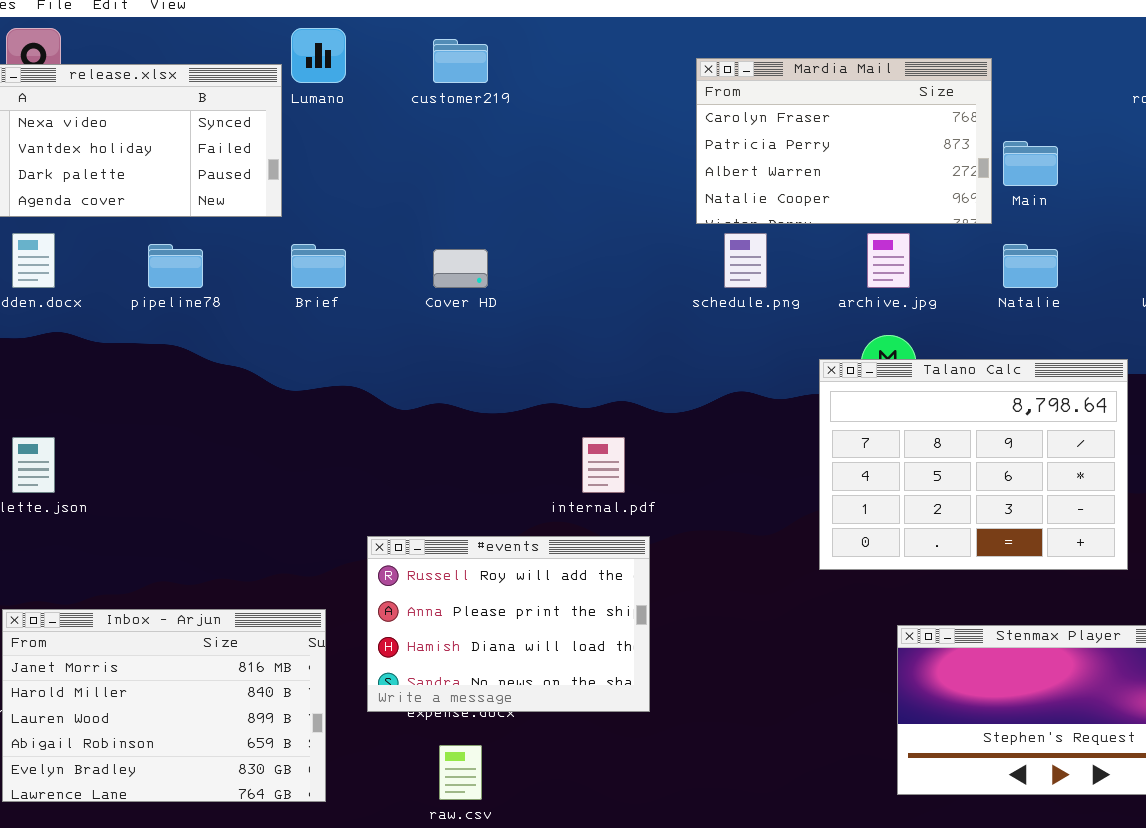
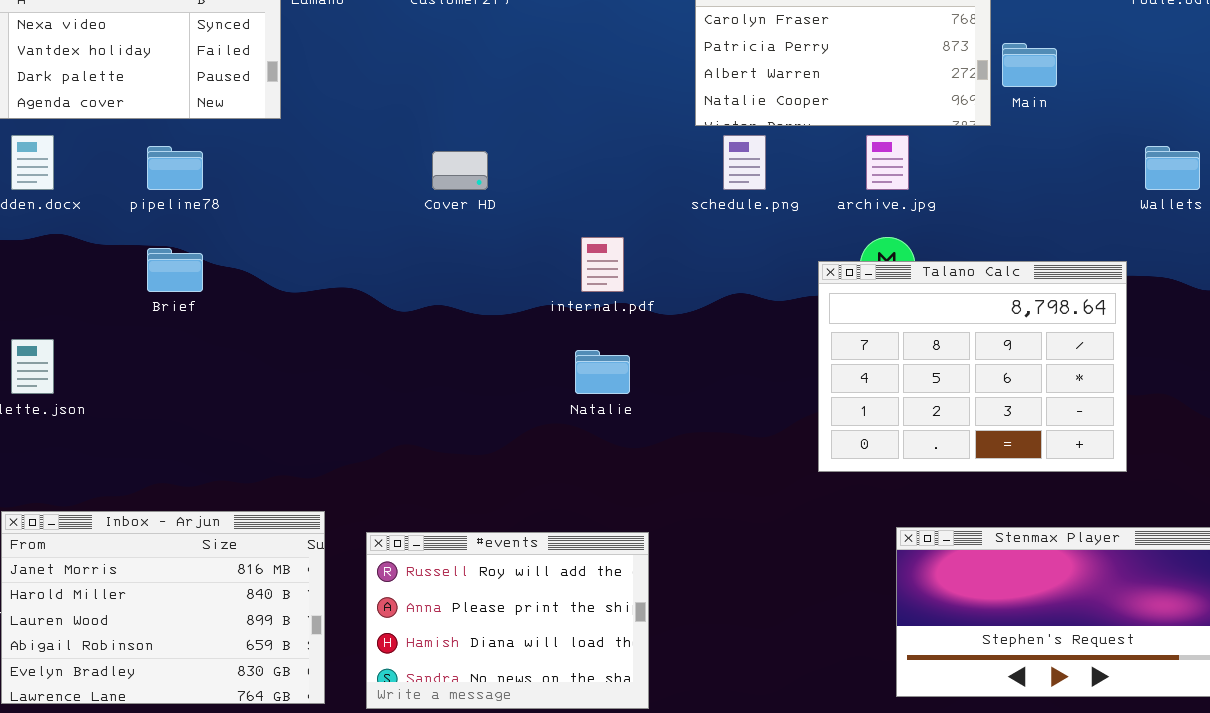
Brief: [291,244,346,288] -> [147,248,203,292], moved
Natalie: [1003,244,1058,288] -> [575,350,630,394], moved
internal.pdf: [582,437,625,493] -> [581,237,624,292], moved
#events: [367,536,650,712] -> [366,532,649,709], moved

